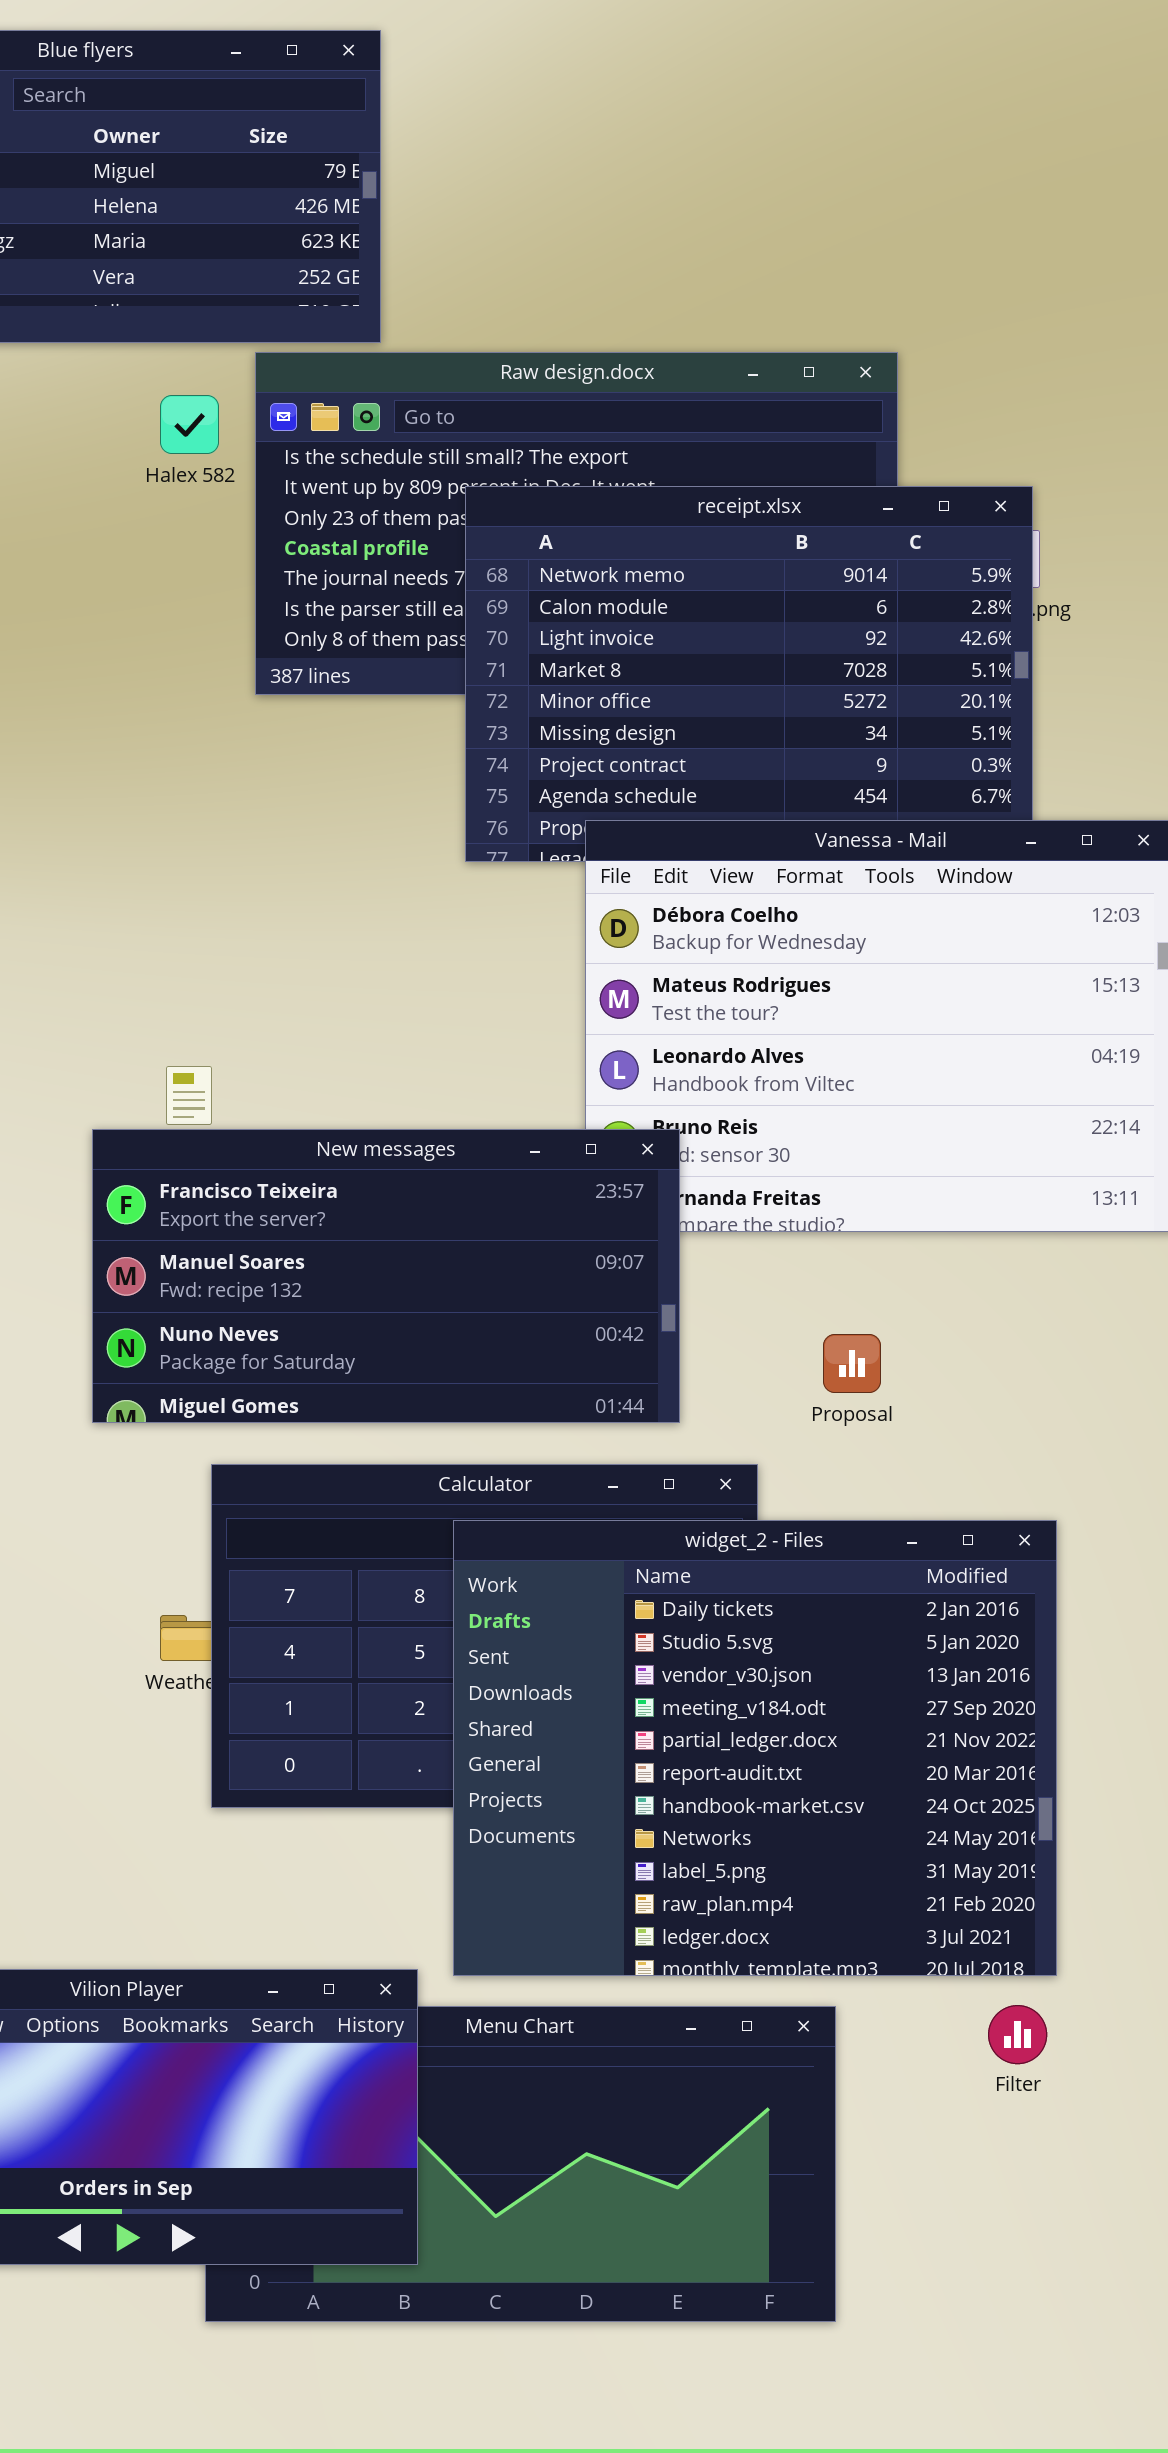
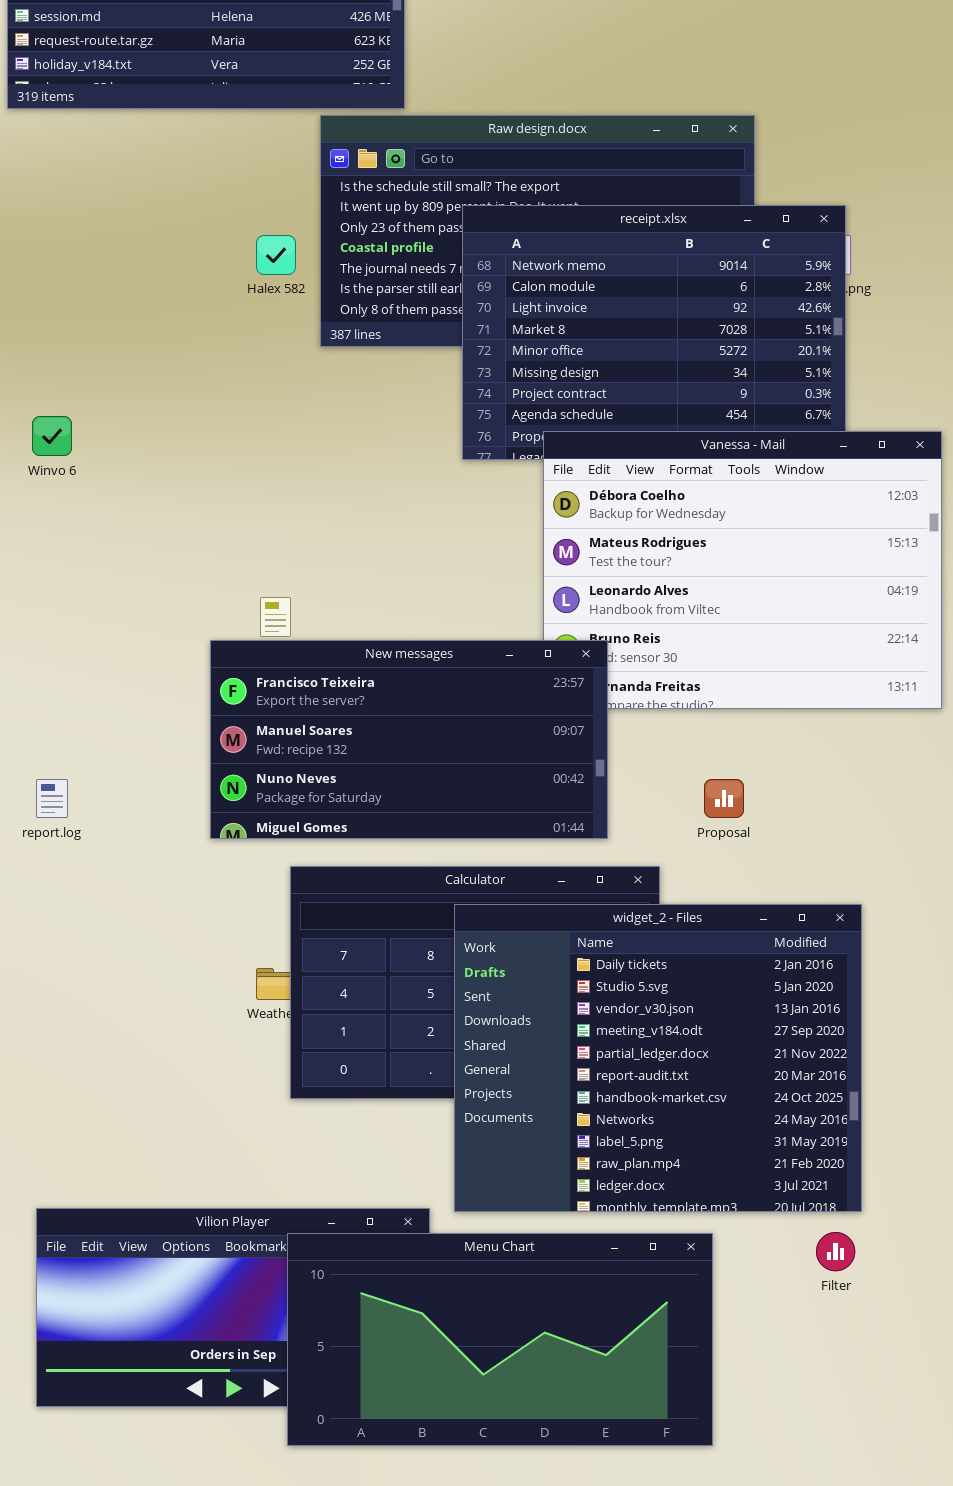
Halex 582: [160,395,219,454] -> [256,235,296,275], moved
Menu Chart: [205,2006,836,2322] -> [287,1233,713,1446], raised

